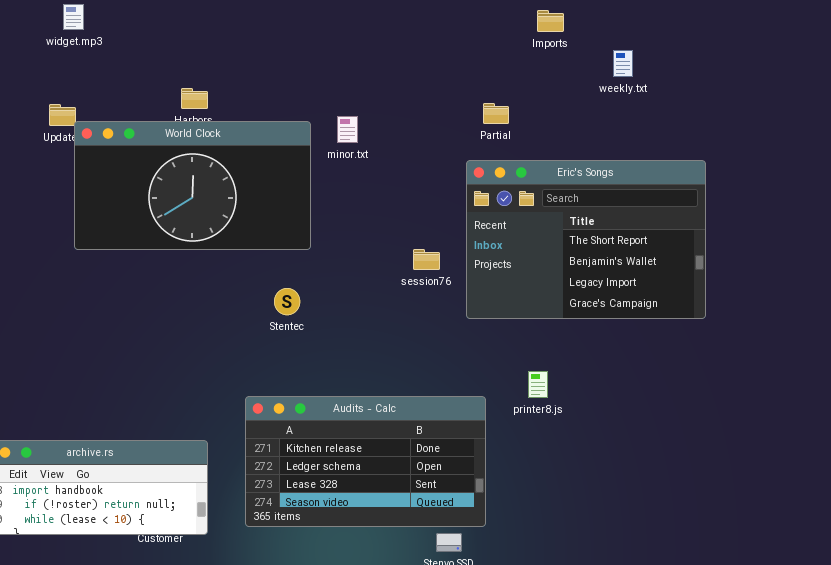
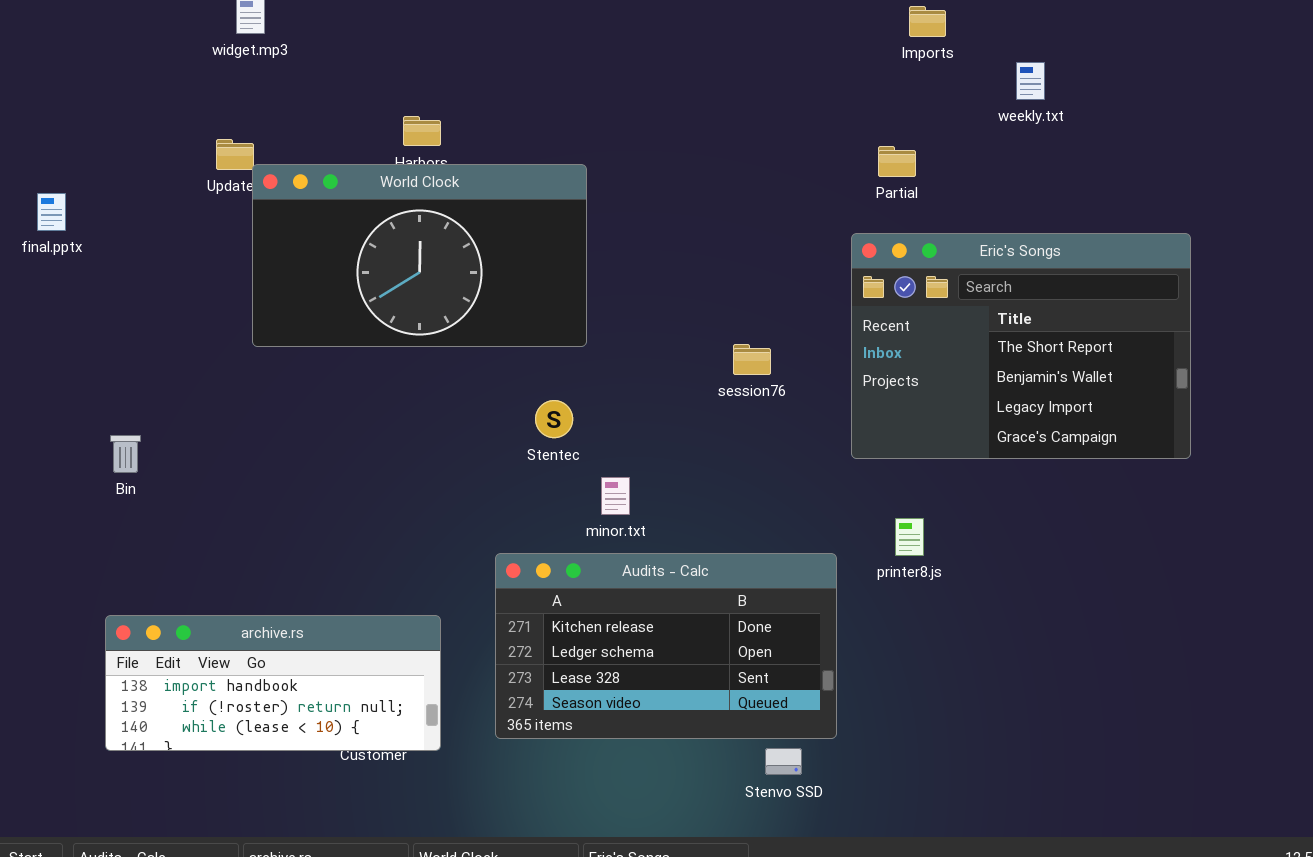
Partial: [483,103,509,124] -> [878,146,916,177], moved
minor.txt: [337,116,358,143] -> [601,477,630,515], moved
Eric's Songs: [466,160,706,319] -> [851,233,1191,459], moved

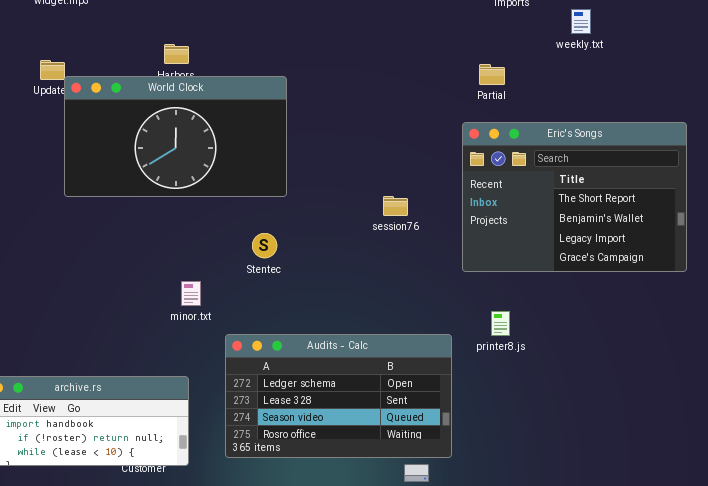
minor.txt: [601,477,630,515] -> [181,281,201,306], moved
Audits - Calc: [495,553,837,739] -> [225,334,452,458], scrolled down 1 row

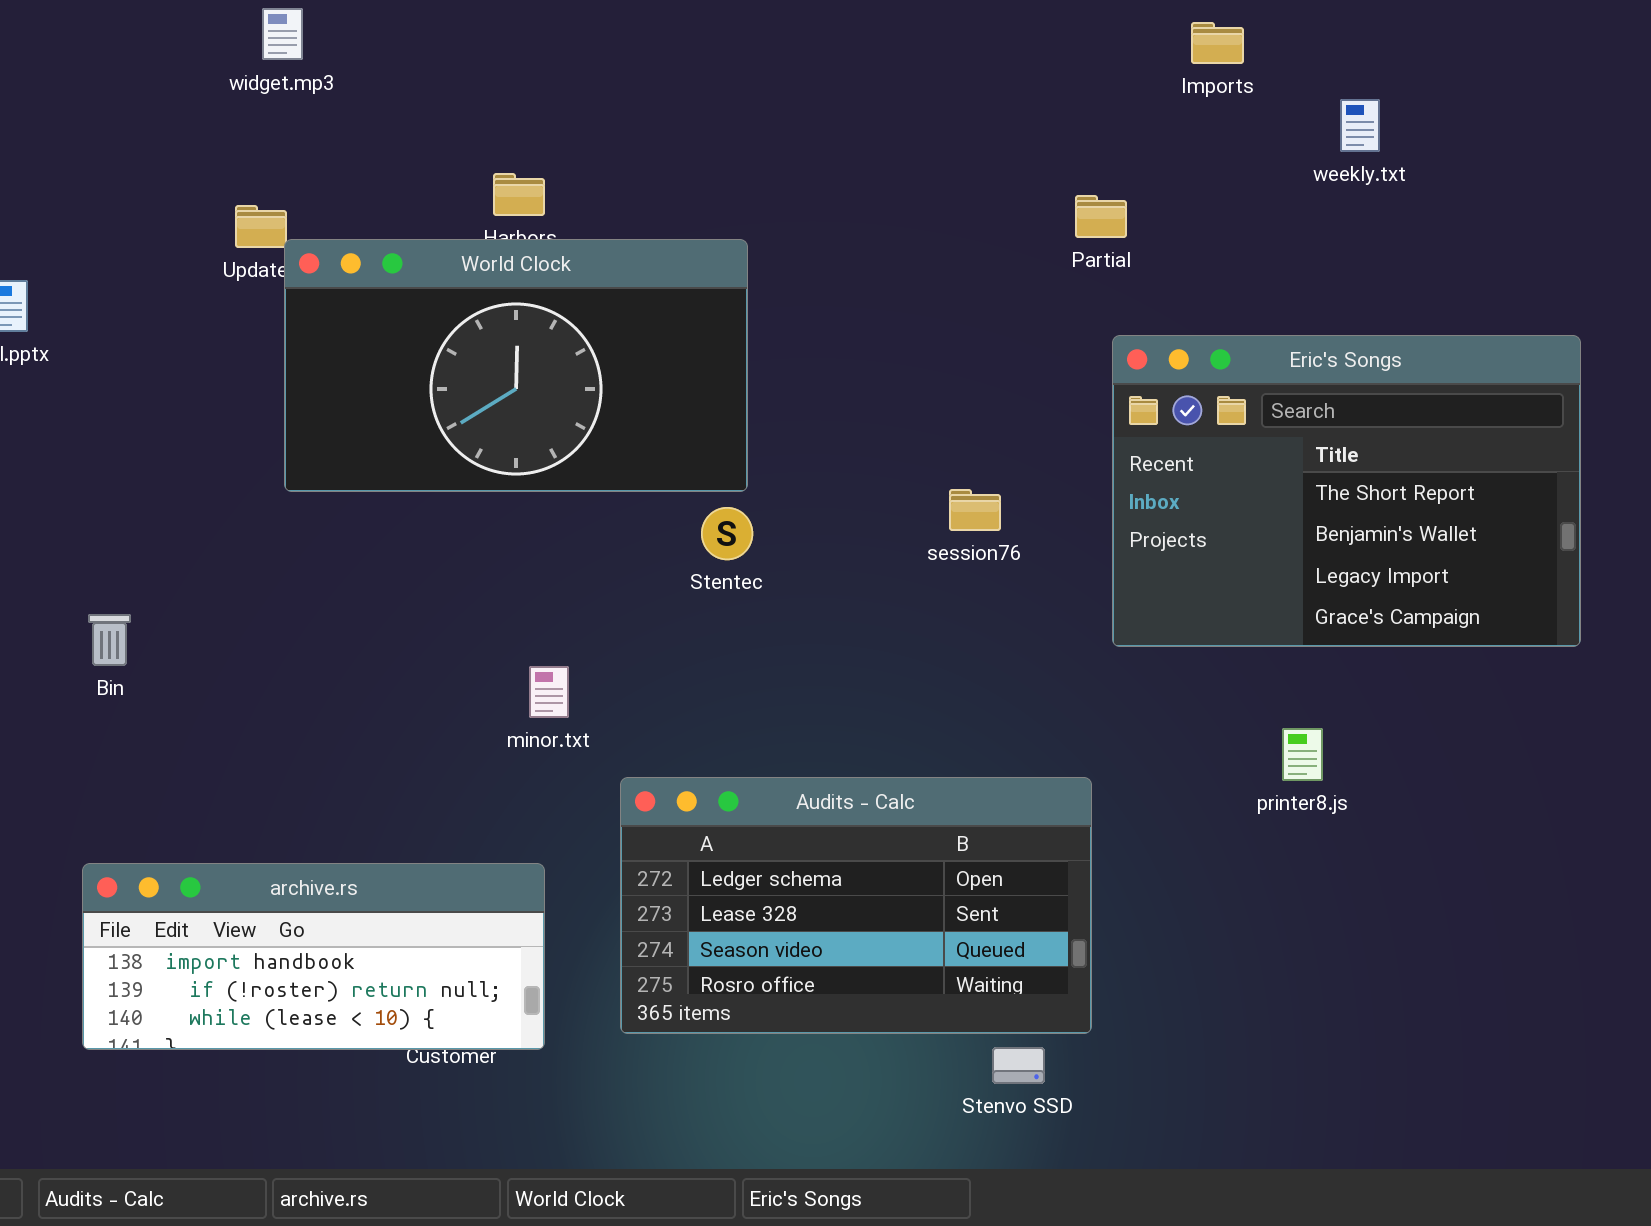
Partial: [479,64,505,85] -> [1075,195,1127,238], moved
Stentec: [252,233,277,258] -> [701,507,753,560], moved
printer8.js: [491,311,510,336] -> [1282,728,1323,781], moved

